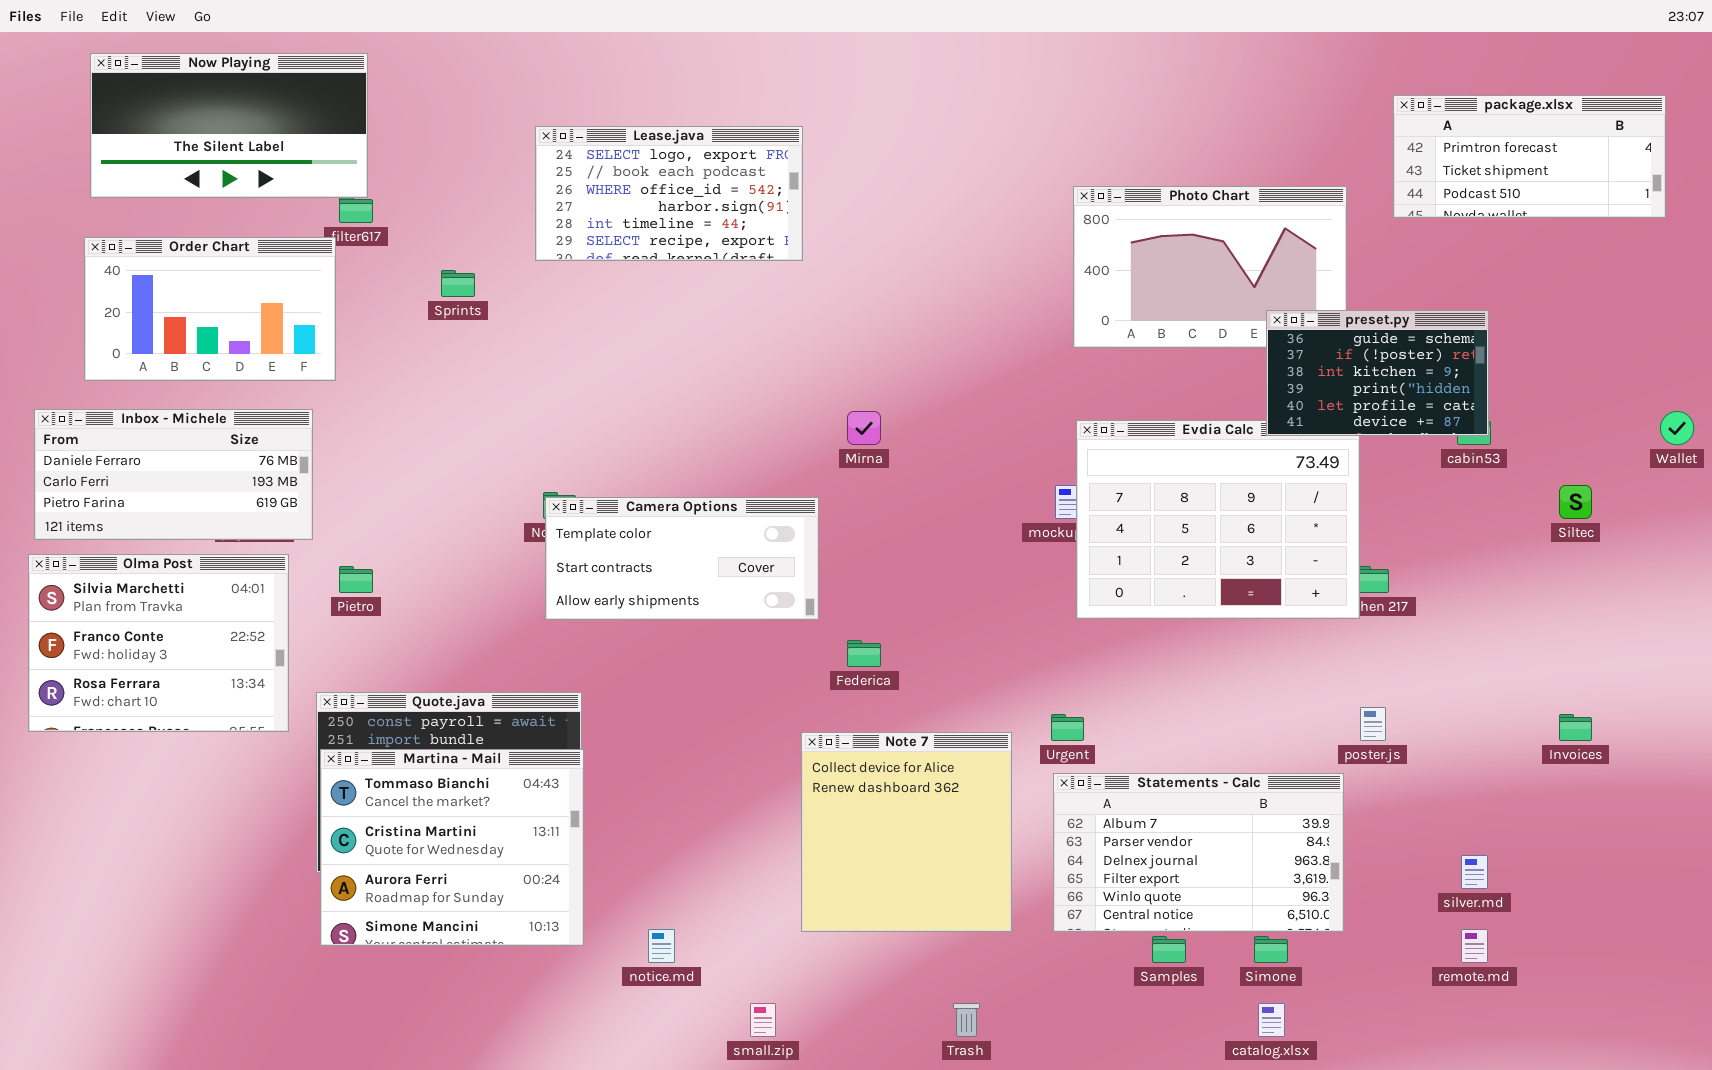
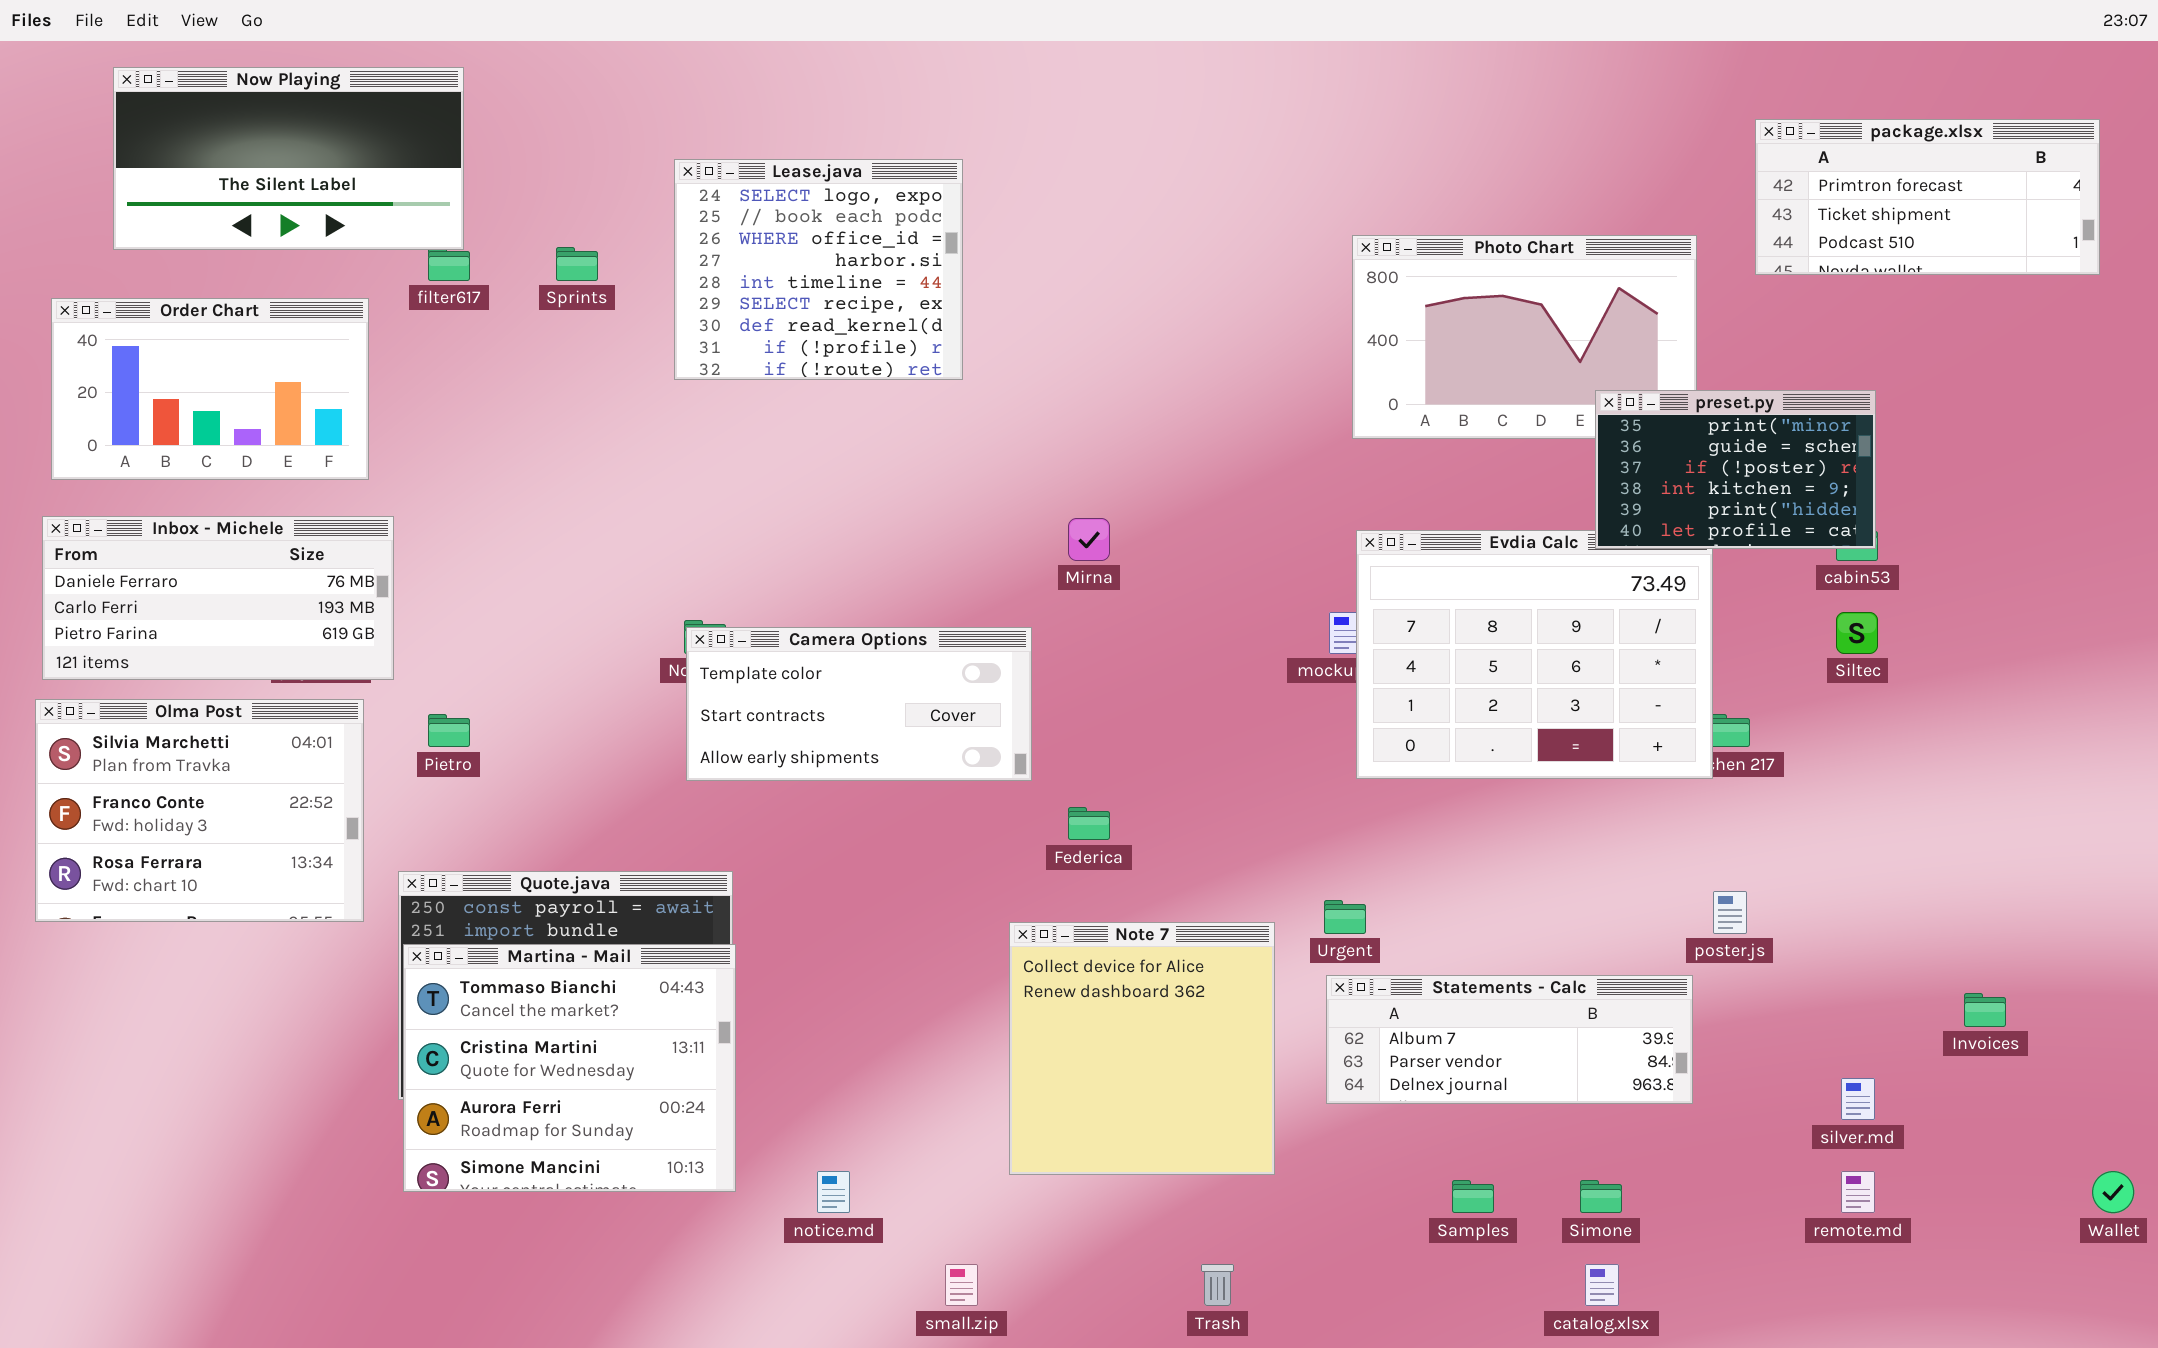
Lease.java: [535,126,803,261] -> [674,159,963,380], resized
Order Chart: [84,237,336,381] -> [51,298,369,480], moved
Sprints: [441,270,475,297] -> [556,247,598,281], moved
preset.py: [1266,310,1489,436] -> [1595,390,1876,549], scrolled up 1 row
Wallet: [1660,411,1694,445] -> [2092,1171,2134,1213], moved
Siltec: [1559,485,1592,519] -> [1836,612,1878,654], moved
Invoices: [1559,714,1592,741] -> [1964,993,2006,1027], moved
Statements - Calc: [1053,773,1344,932] -> [1326,975,1693,1104], resized

